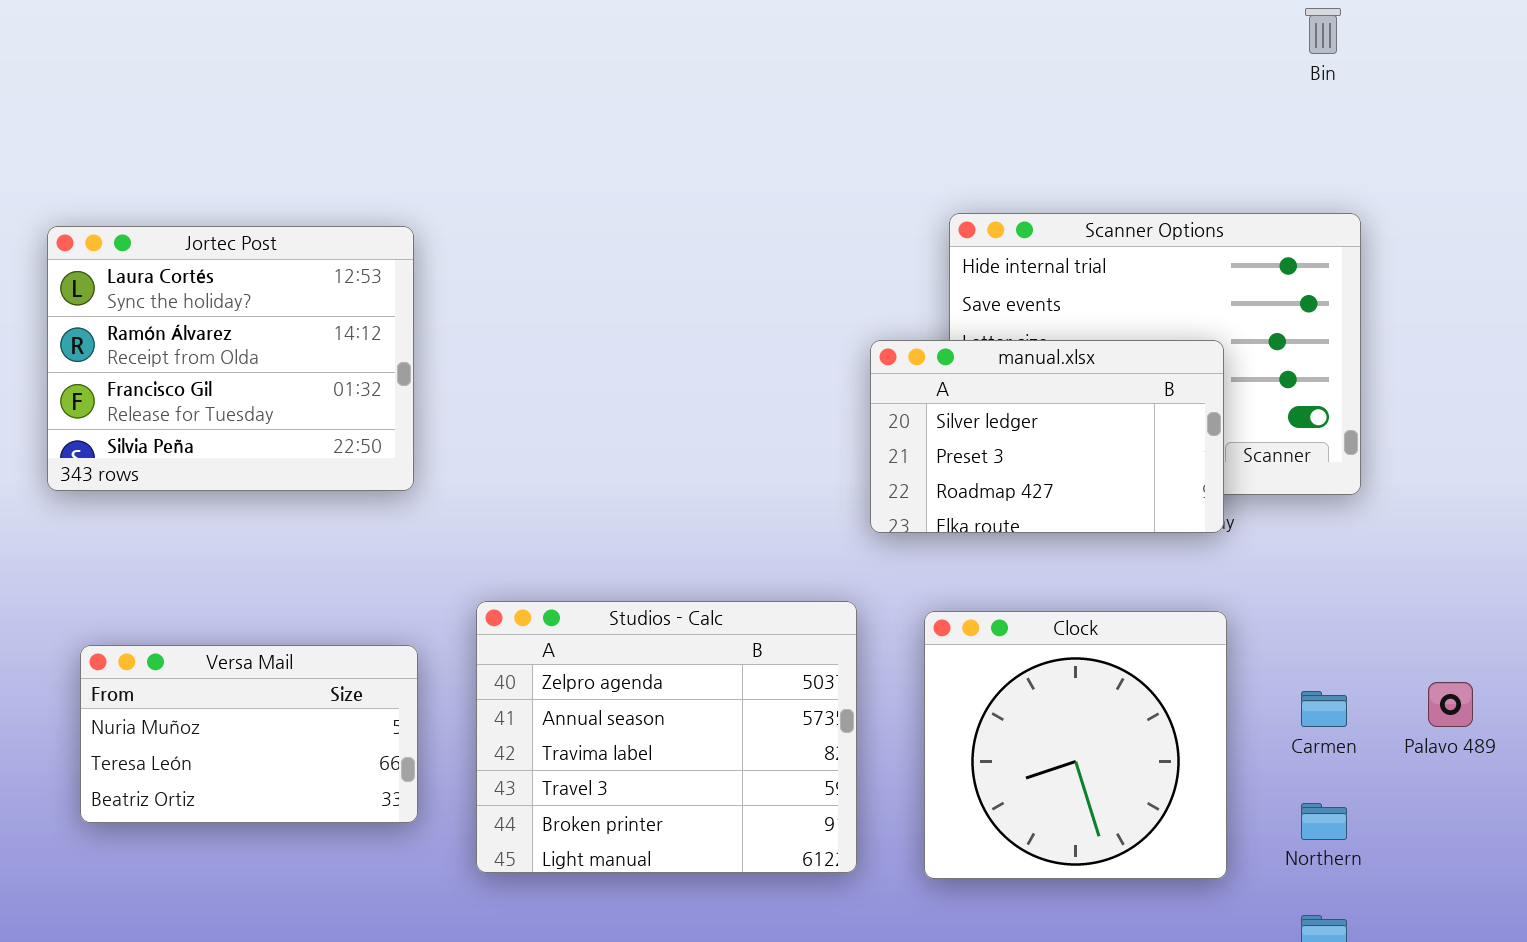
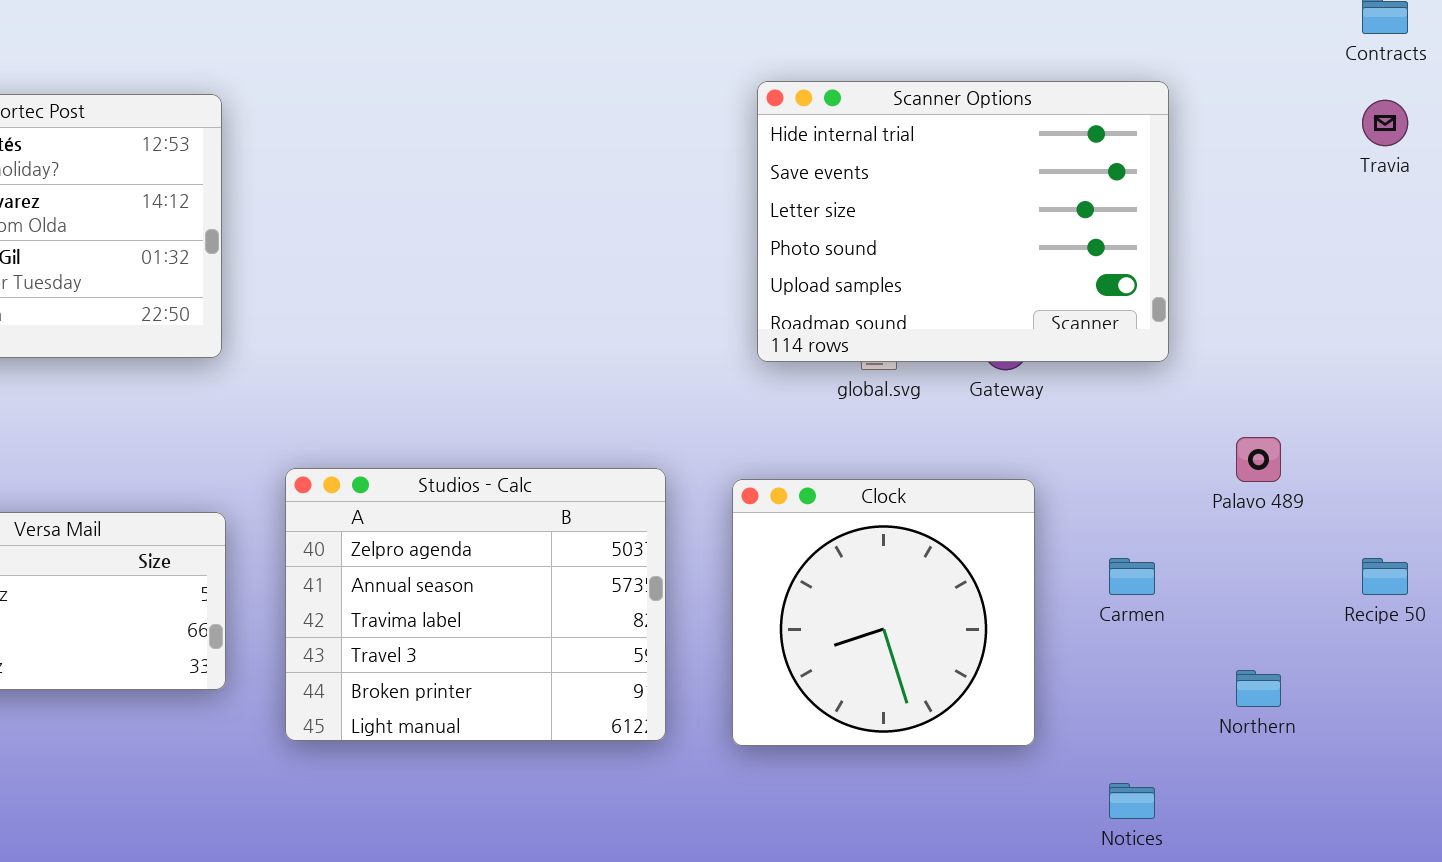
manual.xlsx: [870,340,1224,533] -> none, closed
Palavo 489: [1428,682,1473,727] -> [1236,437,1281,482], moved
Northern: [1301,803,1347,840] -> [1236,670,1281,707], moved

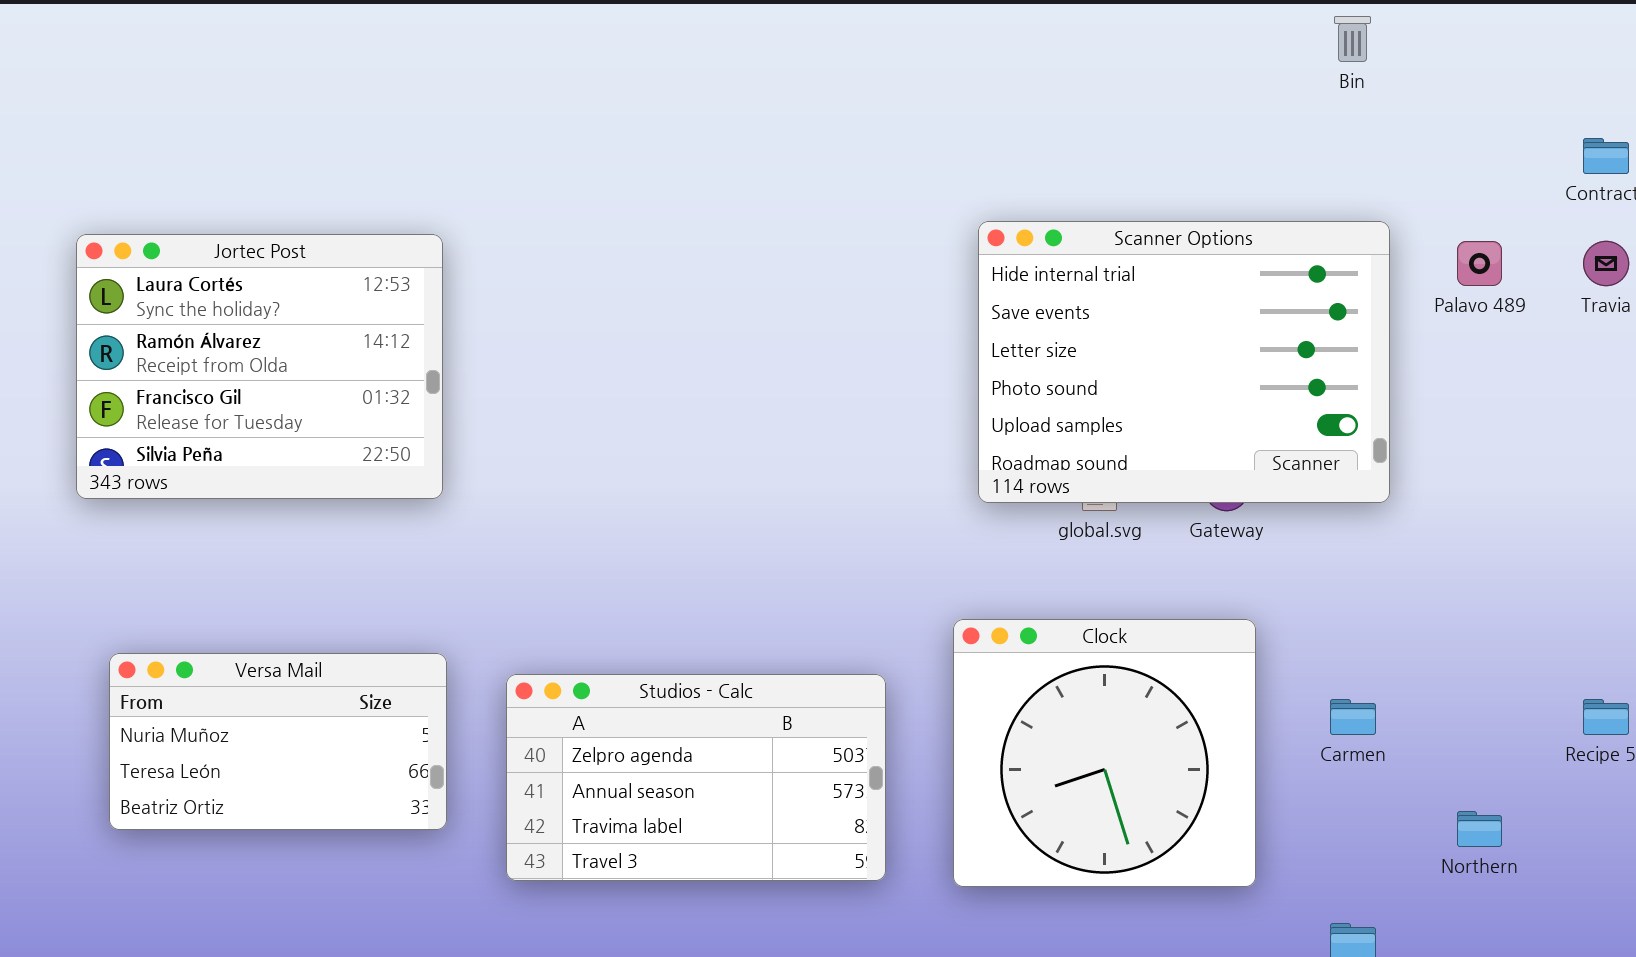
Palavo 489: [1236,437,1281,482] -> [1457,241,1502,286], moved
Studios - Calc: [285,468,666,741] -> [506,674,886,881], resized

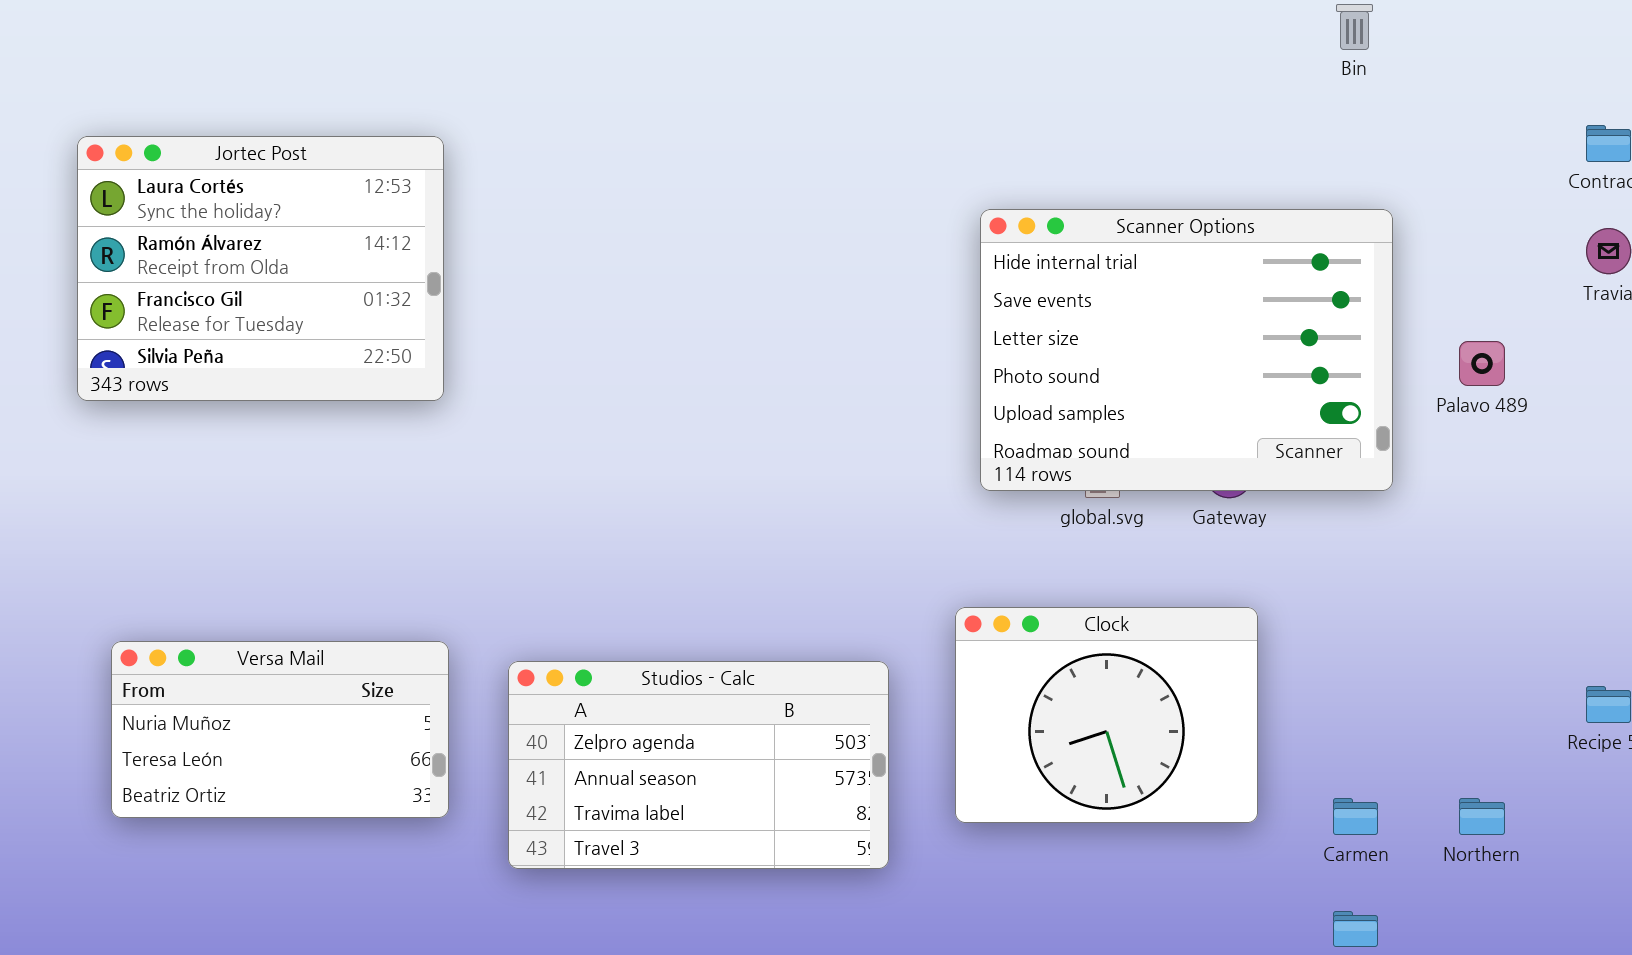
Jortec Post: [76,234,443,499] -> [77,136,444,401], moved
Palavo 489: [1457,241,1502,286] -> [1459,341,1505,386], moved
Clock: [953,619,1256,887] -> [955,607,1258,823], resized
Carmen: [1330,699,1376,735] -> [1333,798,1378,835], moved

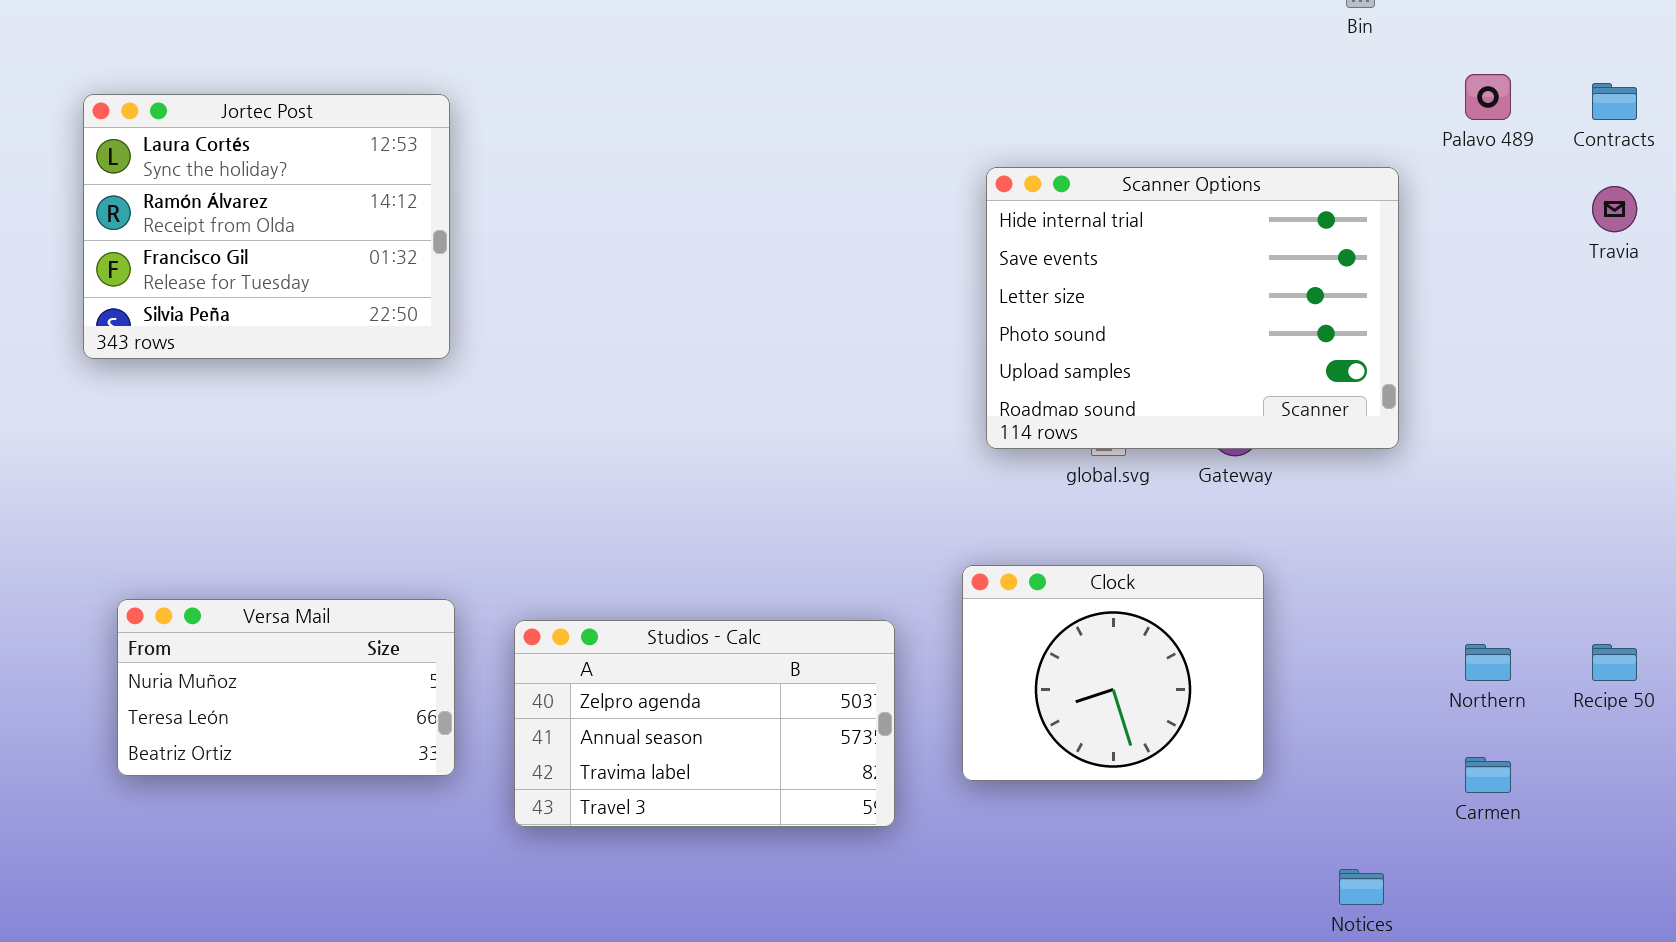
Palavo 489: [1459,341,1505,386] -> [1465,74,1511,120], moved
Carmen: [1333,798,1378,835] -> [1465,757,1511,793], moved
Northern: [1459,798,1505,835] -> [1465,644,1511,681], moved

